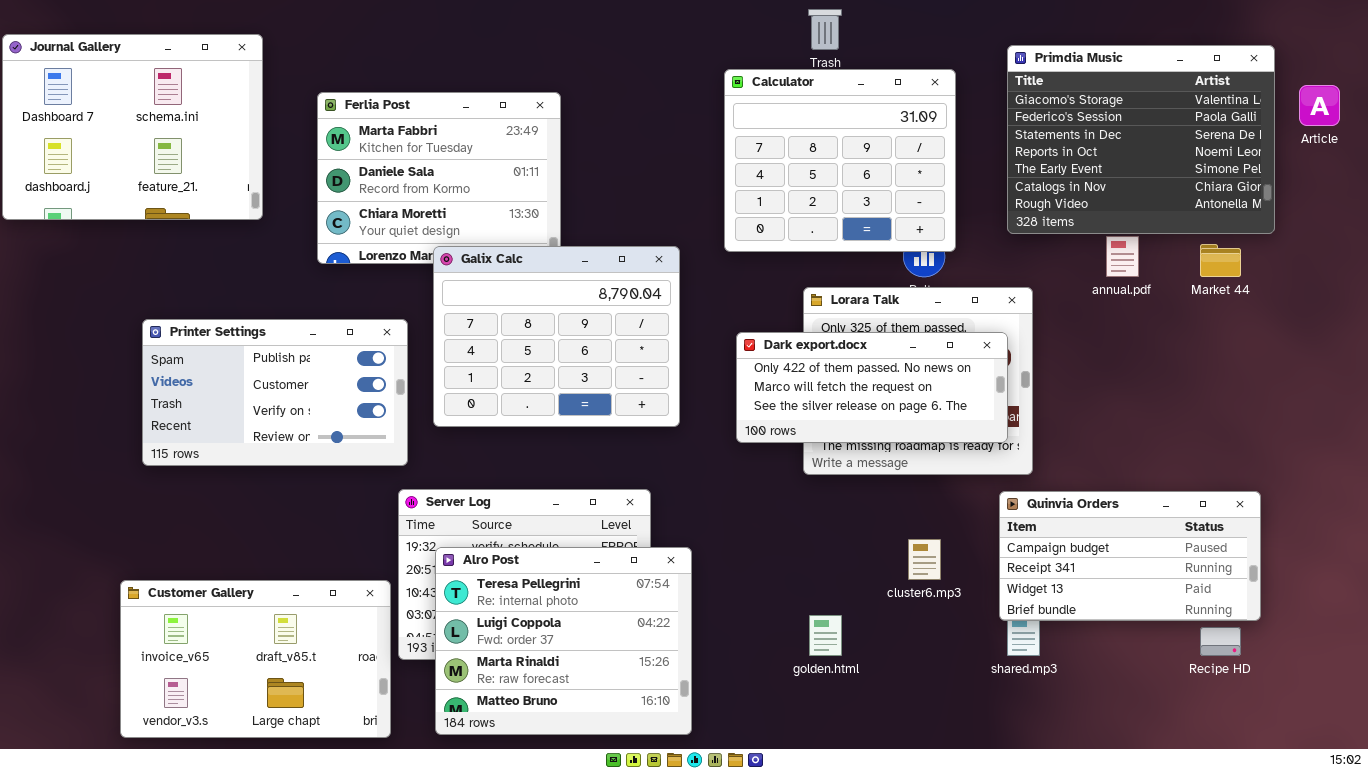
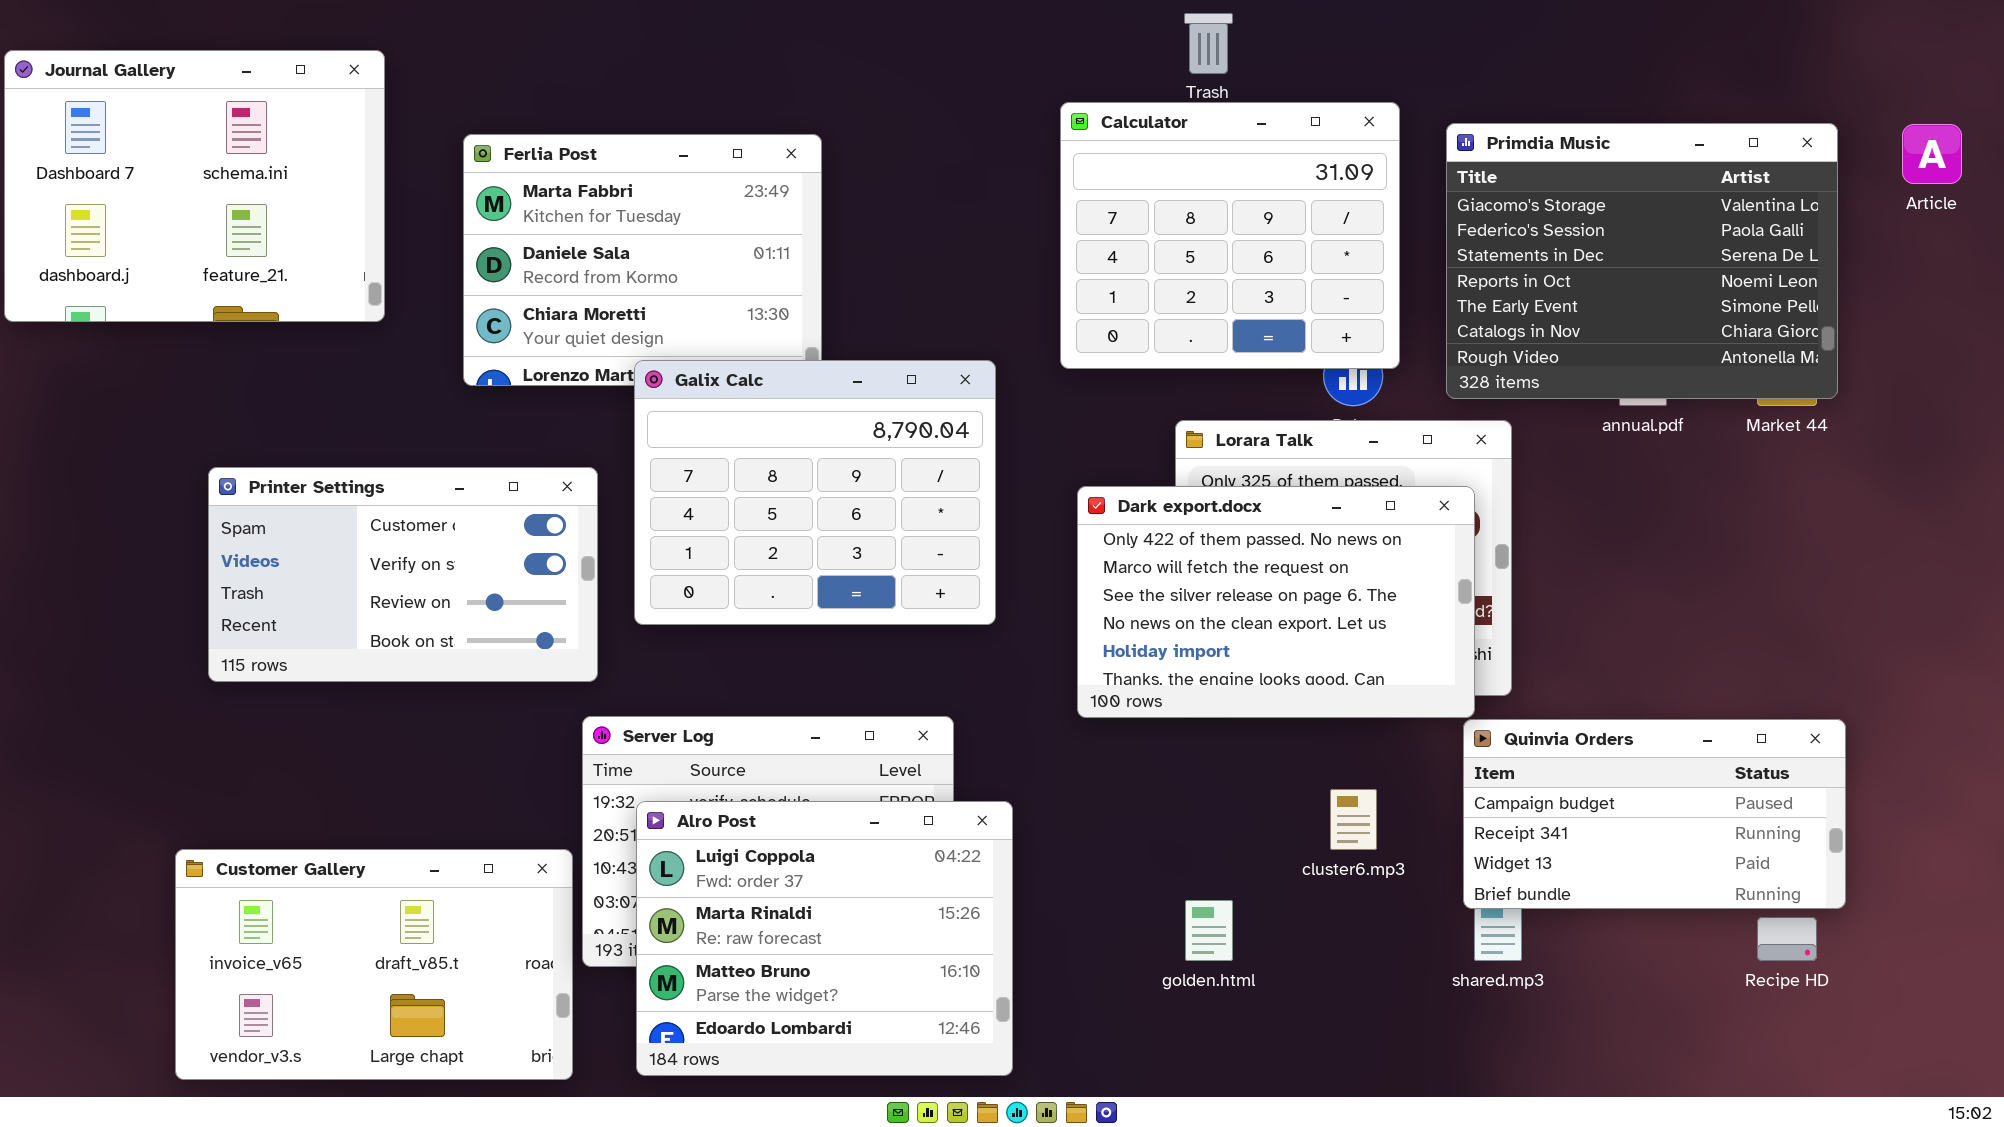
Primdia Music: [1007,45,1275,234] -> [1446,123,1838,399], moved
Printer Settings: [142,319,408,466] -> [208,467,598,682], scrolled down 1 row
Dark export.docx: [736,332,1008,443] -> [1077,486,1475,718], resized
Alro Post: [435,547,692,735] -> [636,801,1013,1076], scrolled down 1 row

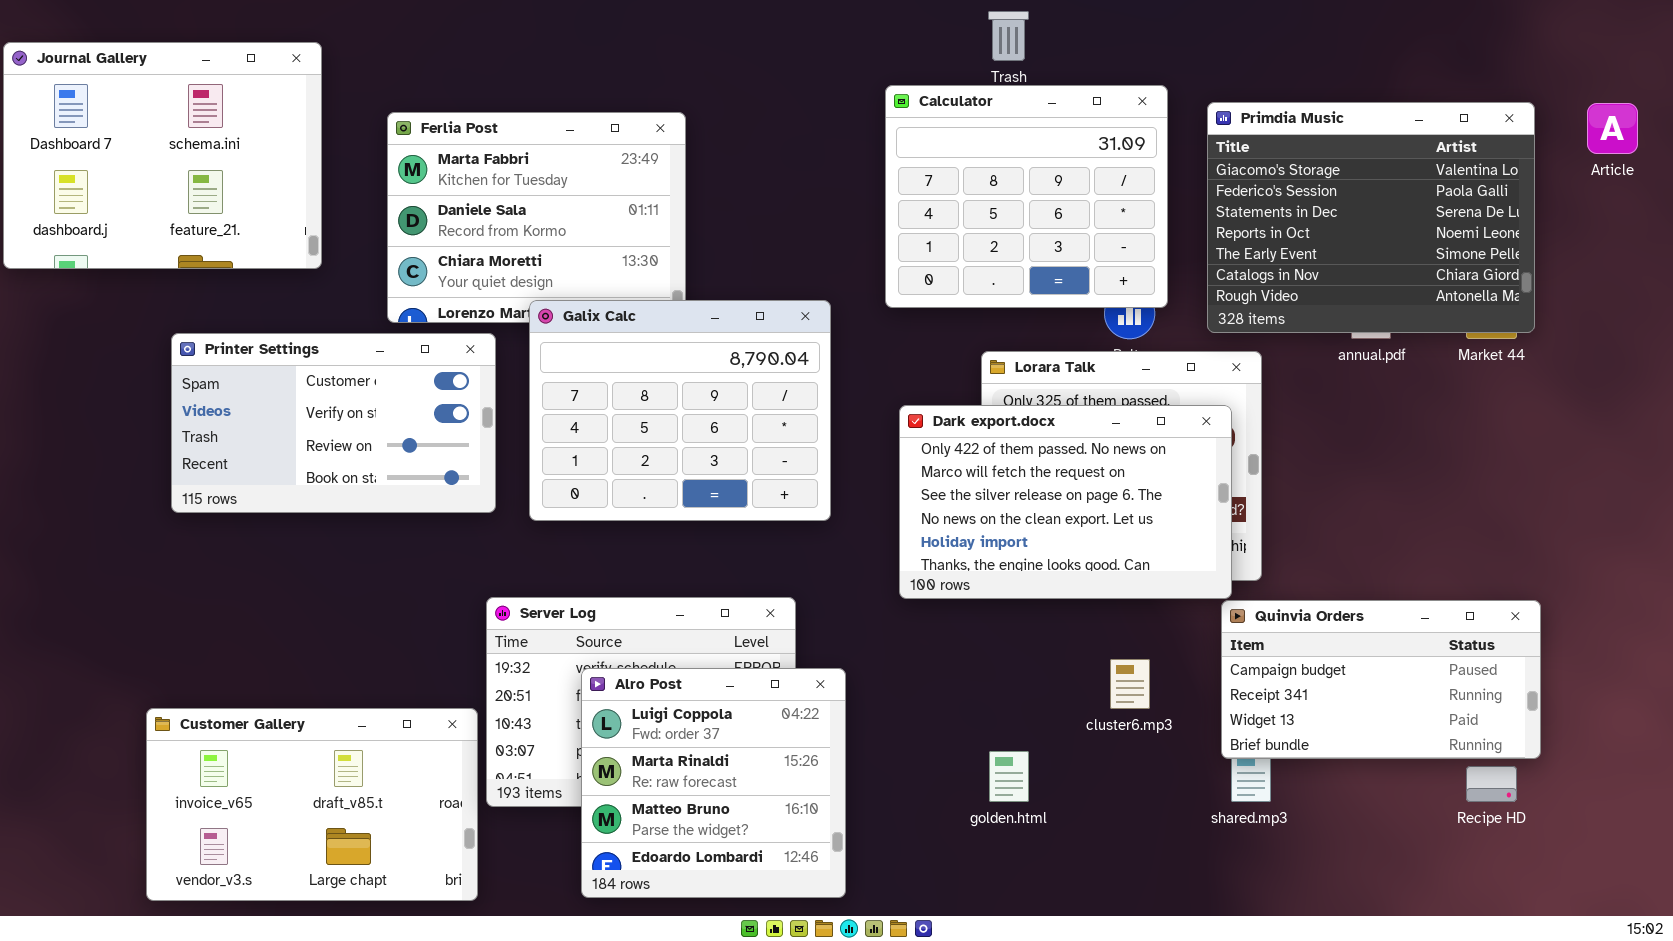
Printer Settings: [208,467,598,682] -> [171,333,496,513], moved
Alro Post: [636,801,1013,1076] -> [581,668,846,898], resized

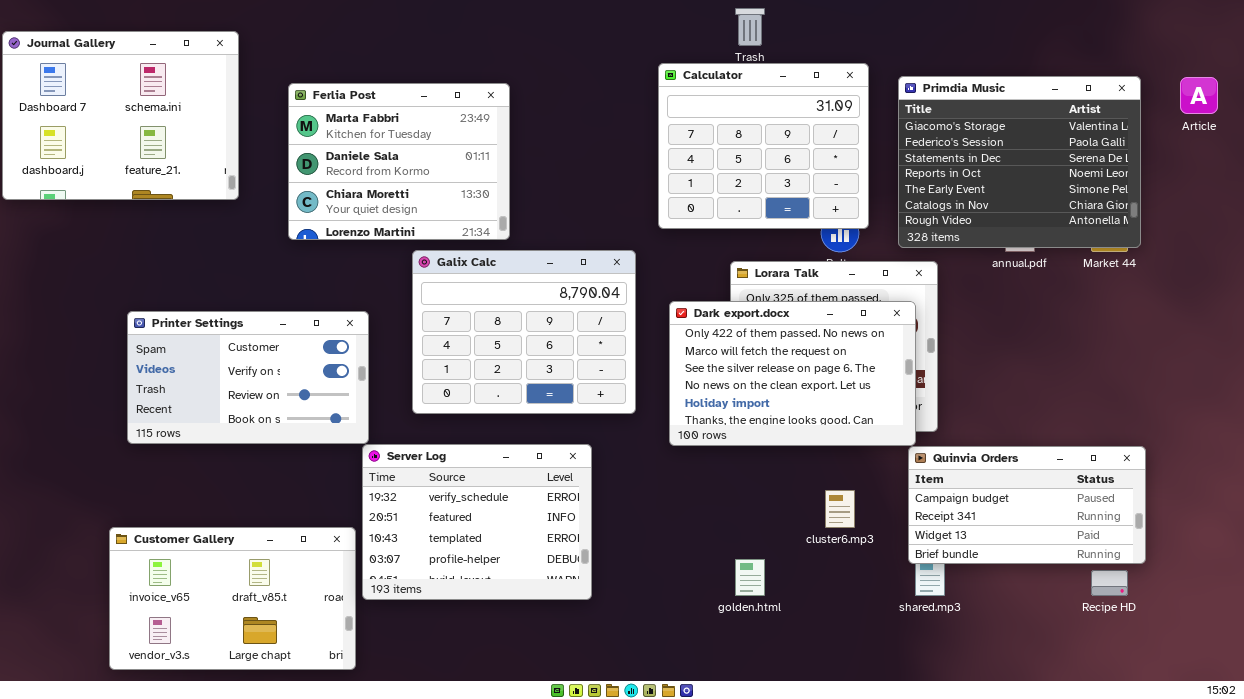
Galix Calc: [529,300,831,521] -> [412,250,636,414], moved
Printer Settings: [171,333,496,513] -> [127,311,369,444], moved
Alro Post: [581,668,846,898] -> none, closed

